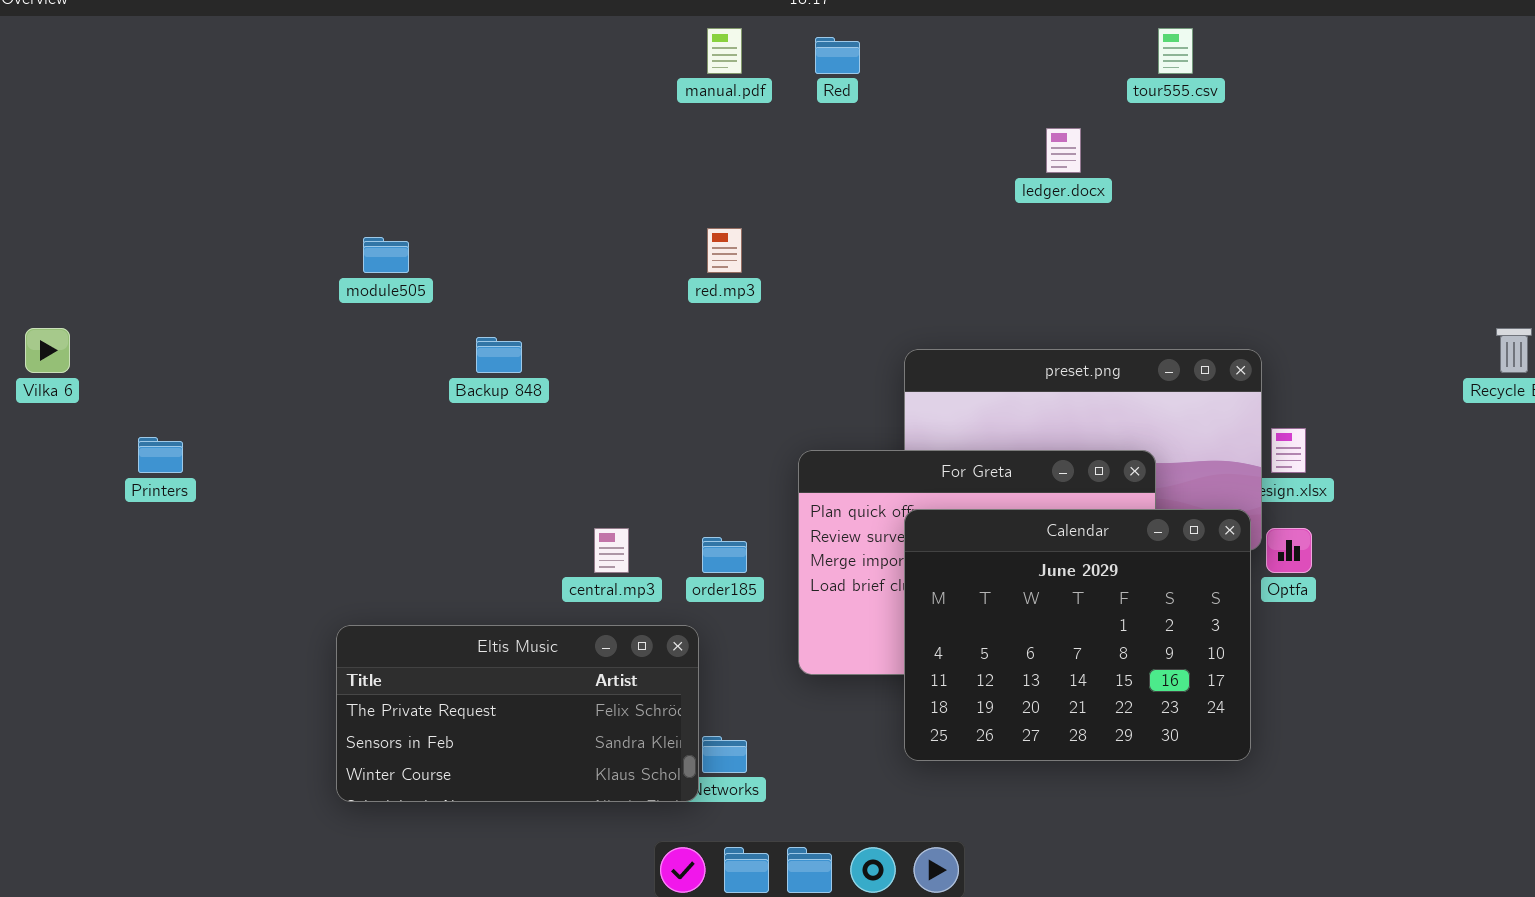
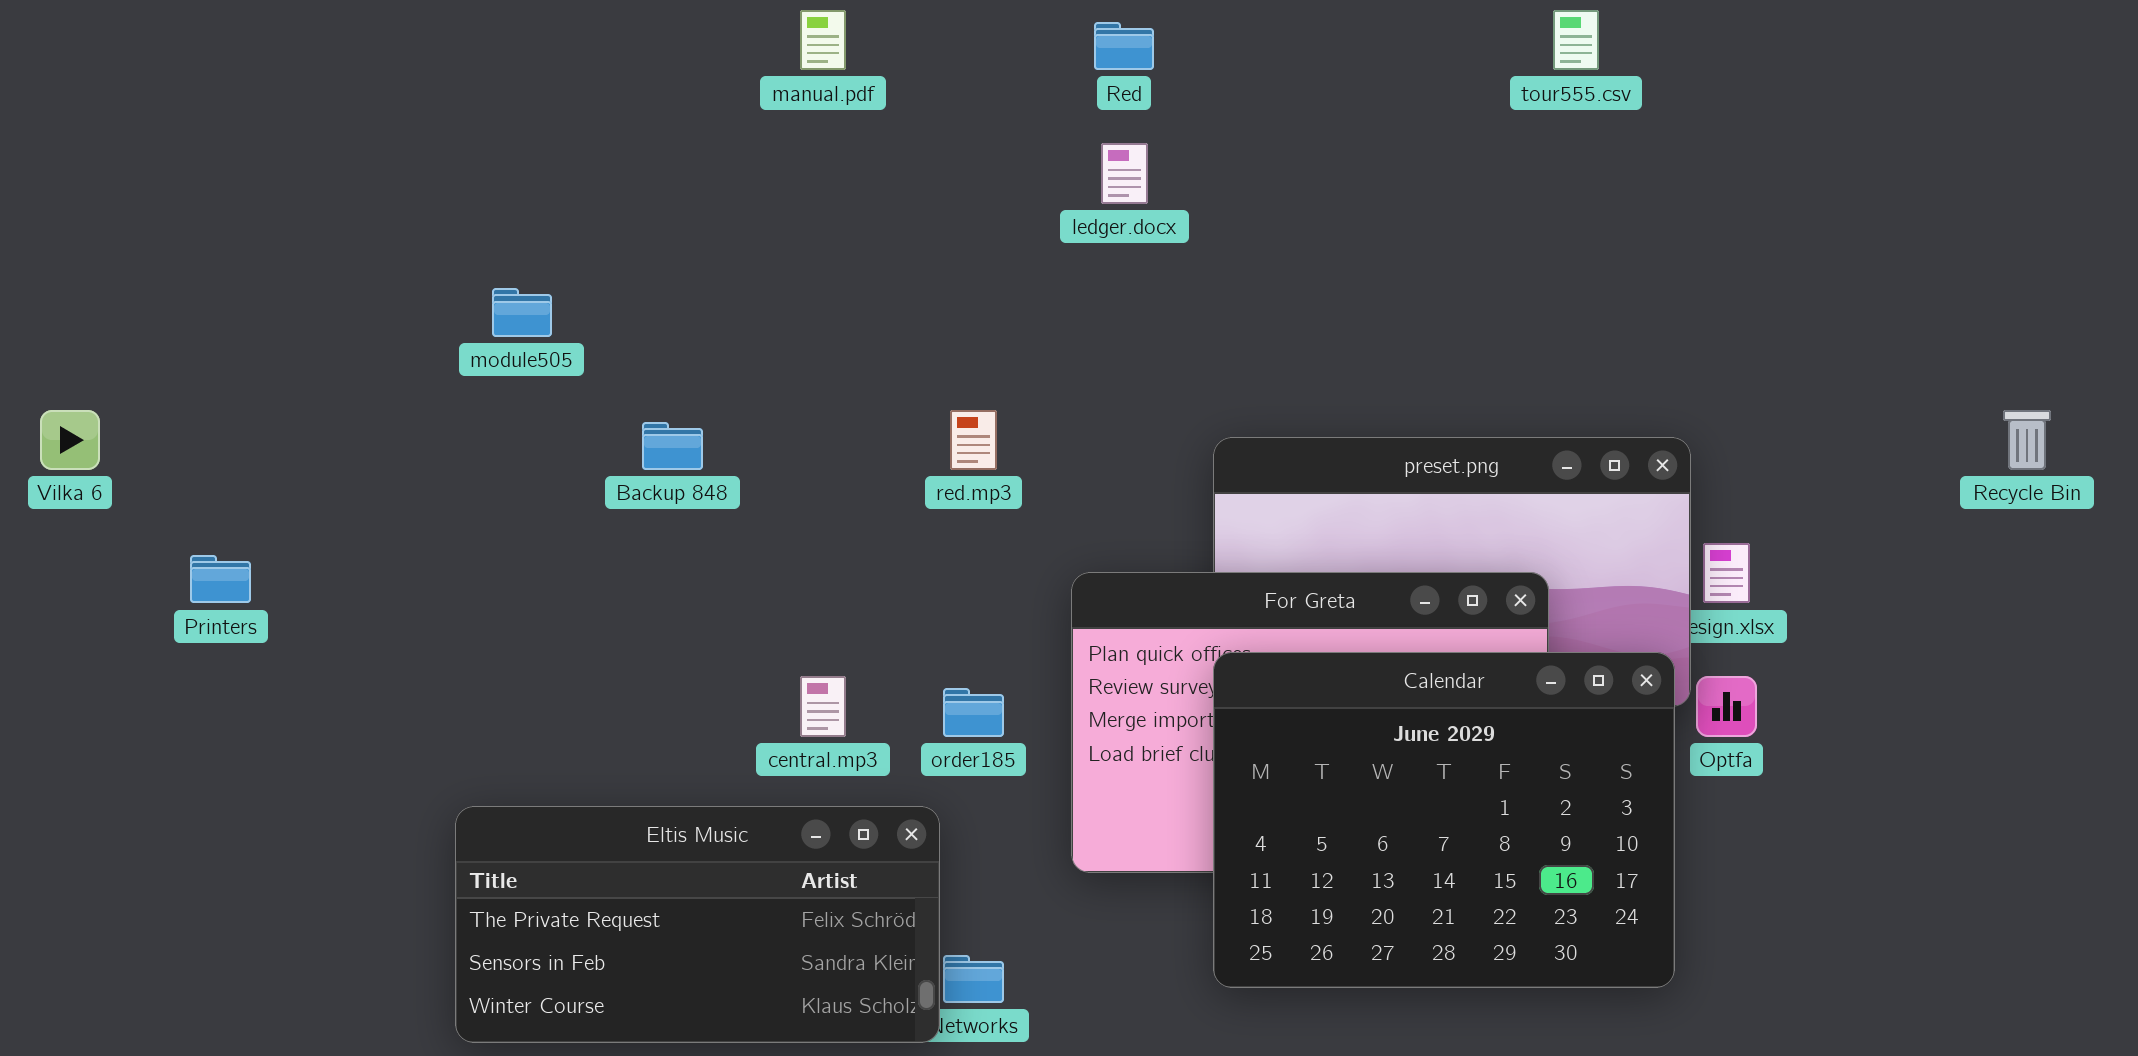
manual.pdf: [707,28,742,74] -> [800,10,846,70], moved
ledger.docx: [1046,128,1081,173] -> [1101,143,1148,204], moved
red.mp3: [707,228,742,273] -> [950,410,997,470], moved

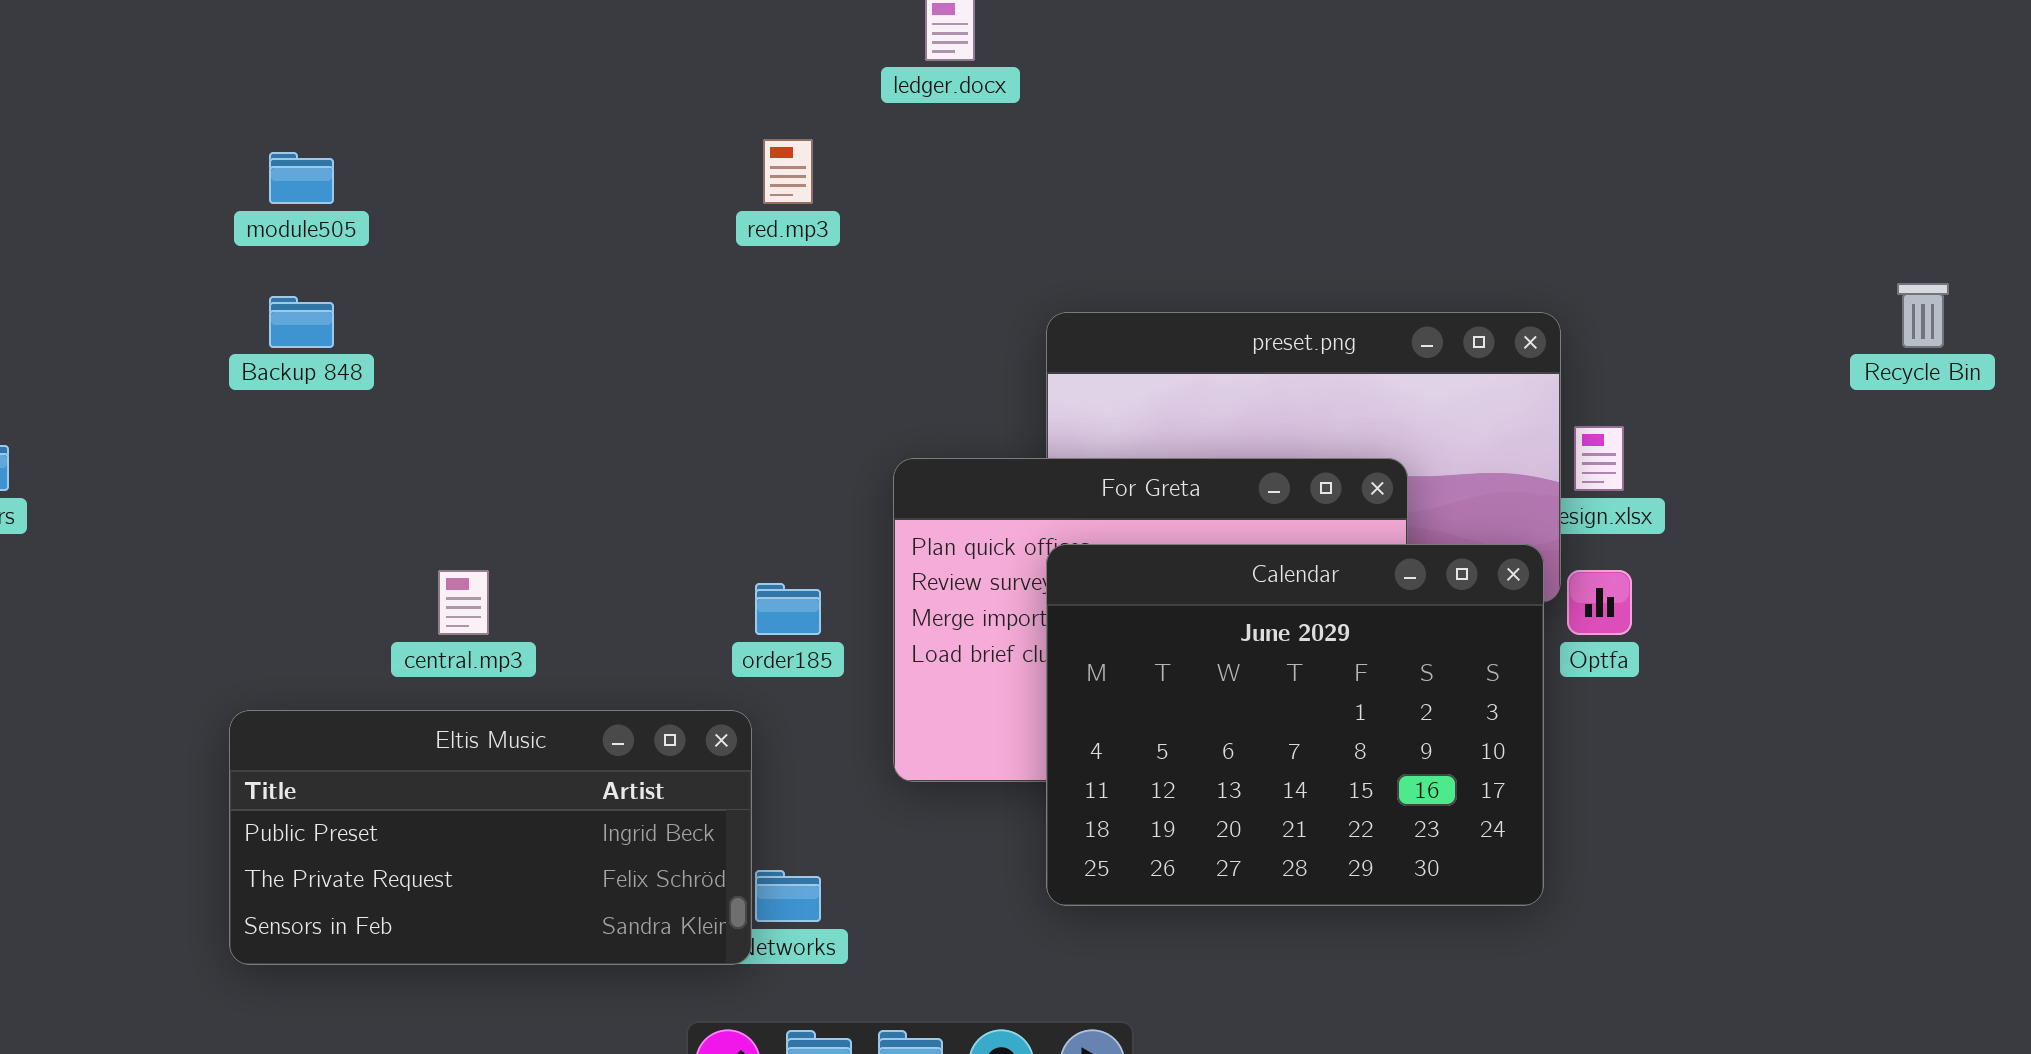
red.mp3: [950,410,997,470] -> [763,139,813,204], moved
Backup 848: [642,422,703,470] -> [269,296,334,348], moved
central.mp3: [800,676,846,737] -> [438,570,489,635], moved
Eltis Music: [455,806,940,1043] -> [229,710,752,965], scrolled up 1 row

